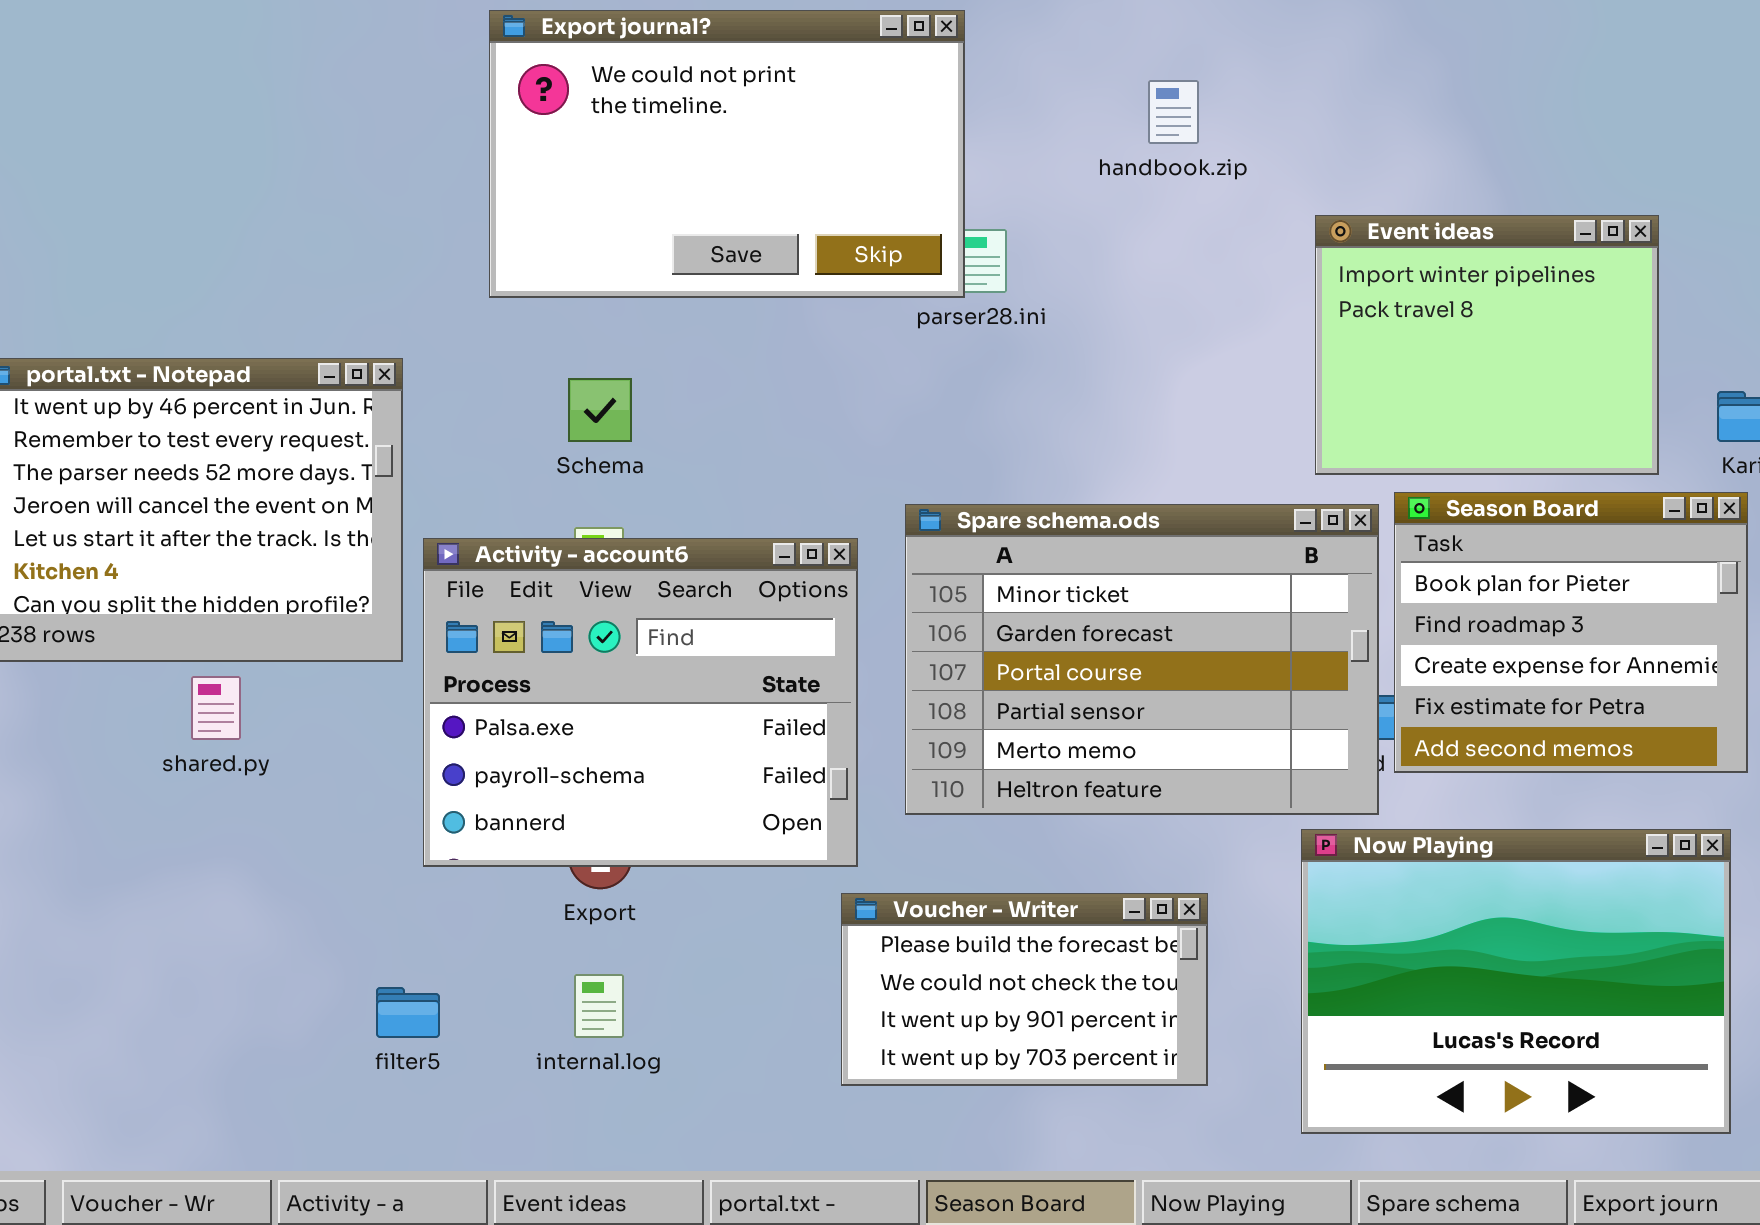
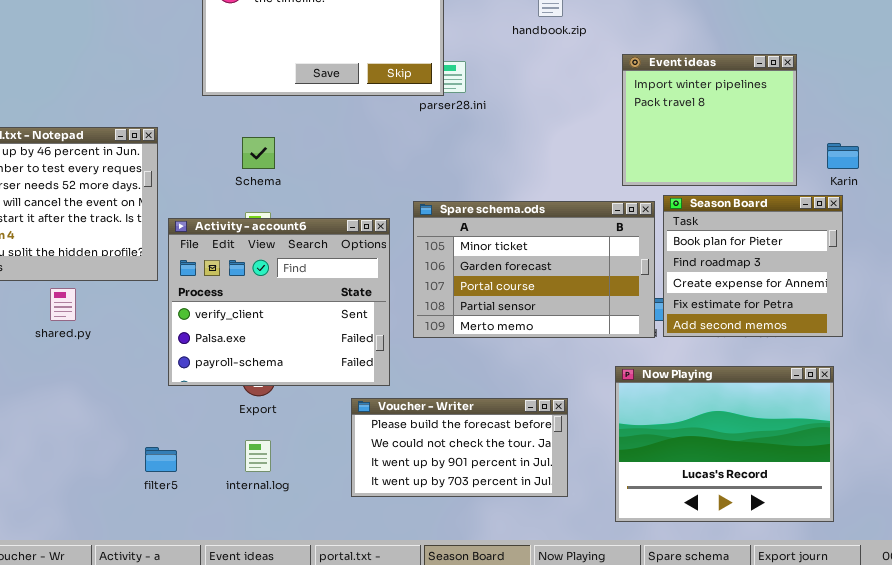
Spare schema.ods: [905,504,1379,815] -> [413,201,655,338], resized
Activity - account6: [423,538,858,867] -> [168,218,390,386], scrolled up 1 row
Voucher - Writer: [841,893,1208,1086] -> [351,398,568,497], resized

